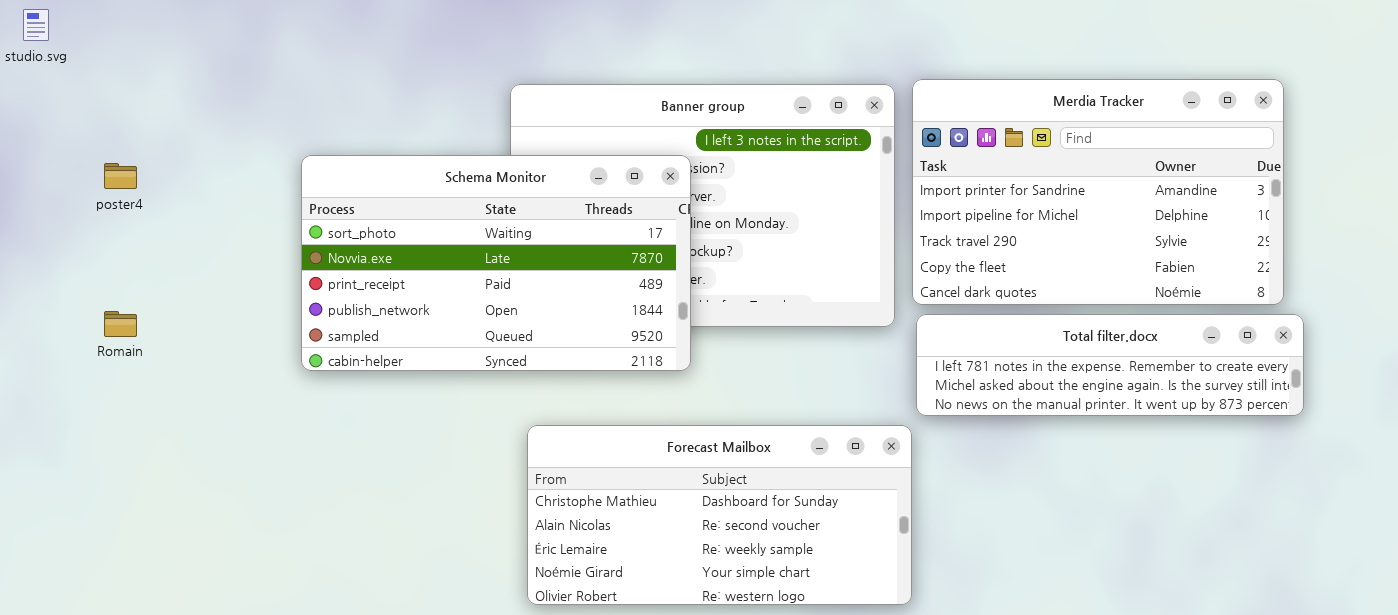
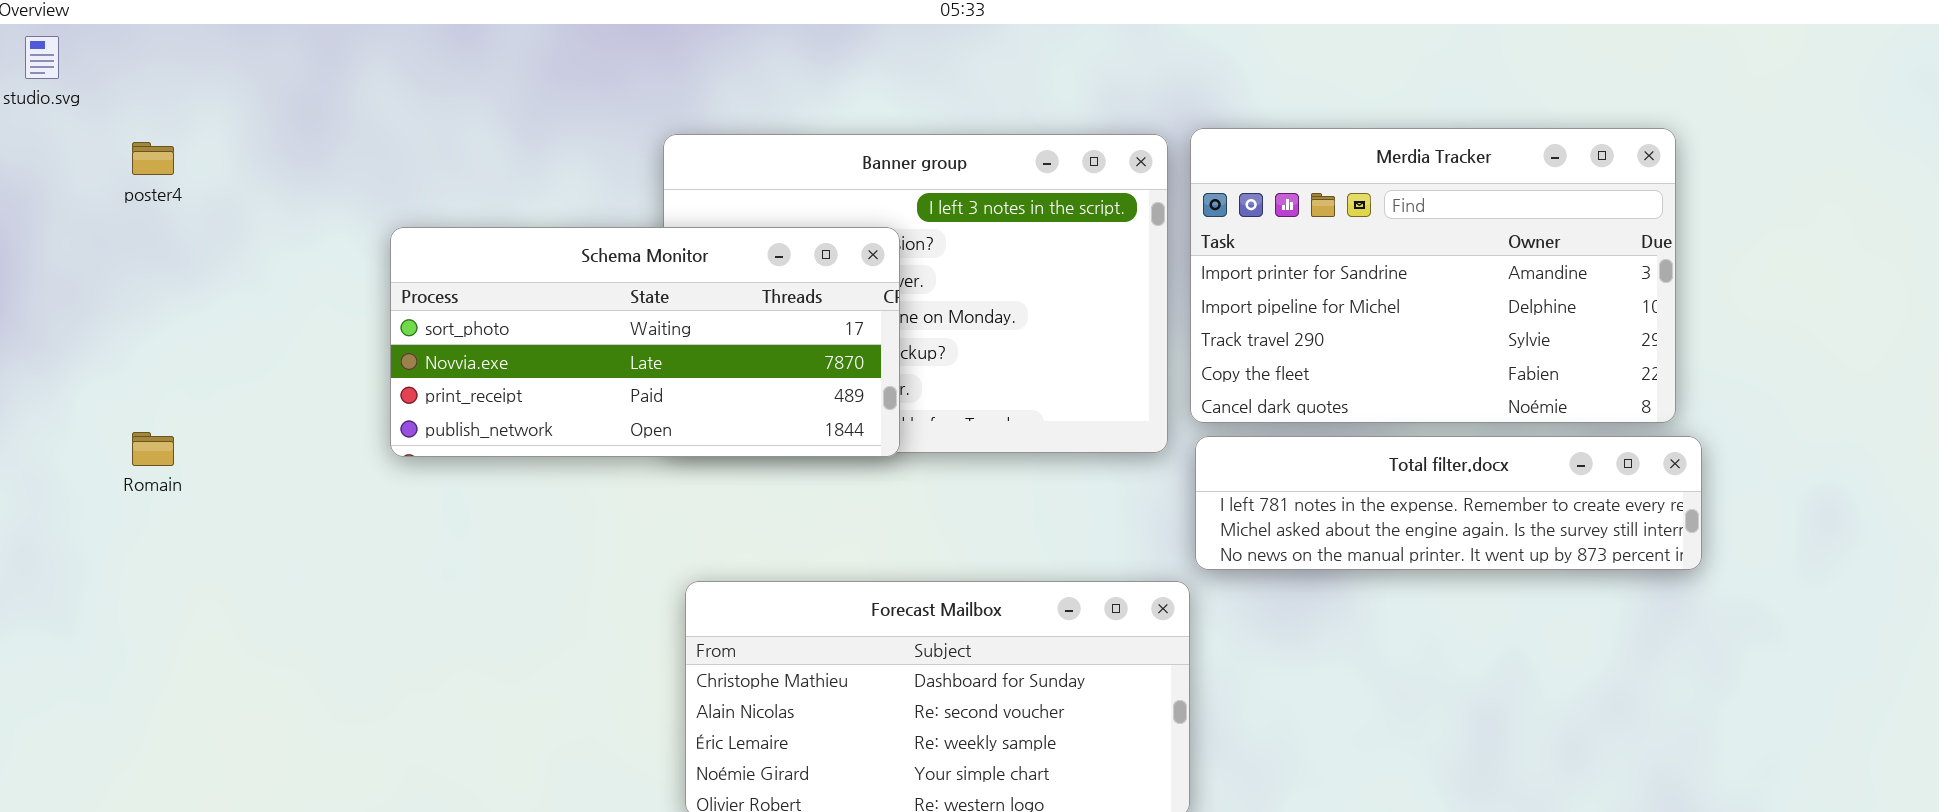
Schema Monitor: [301,155,691,371] -> [390,227,900,457], resized
poster4: [104,163,137,189] -> [132,142,174,175], moved

